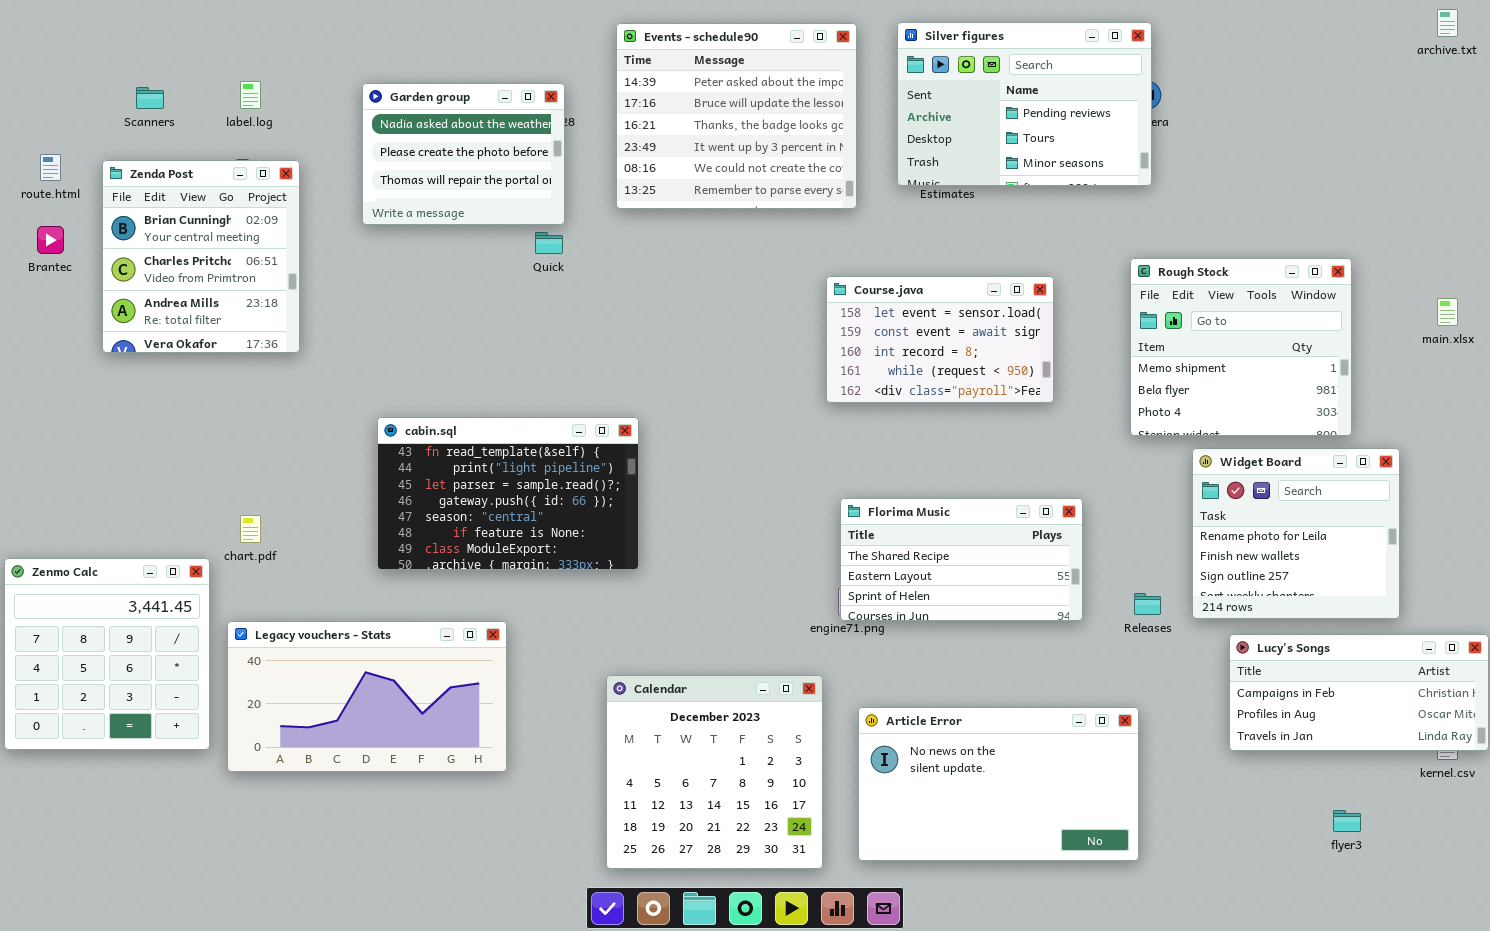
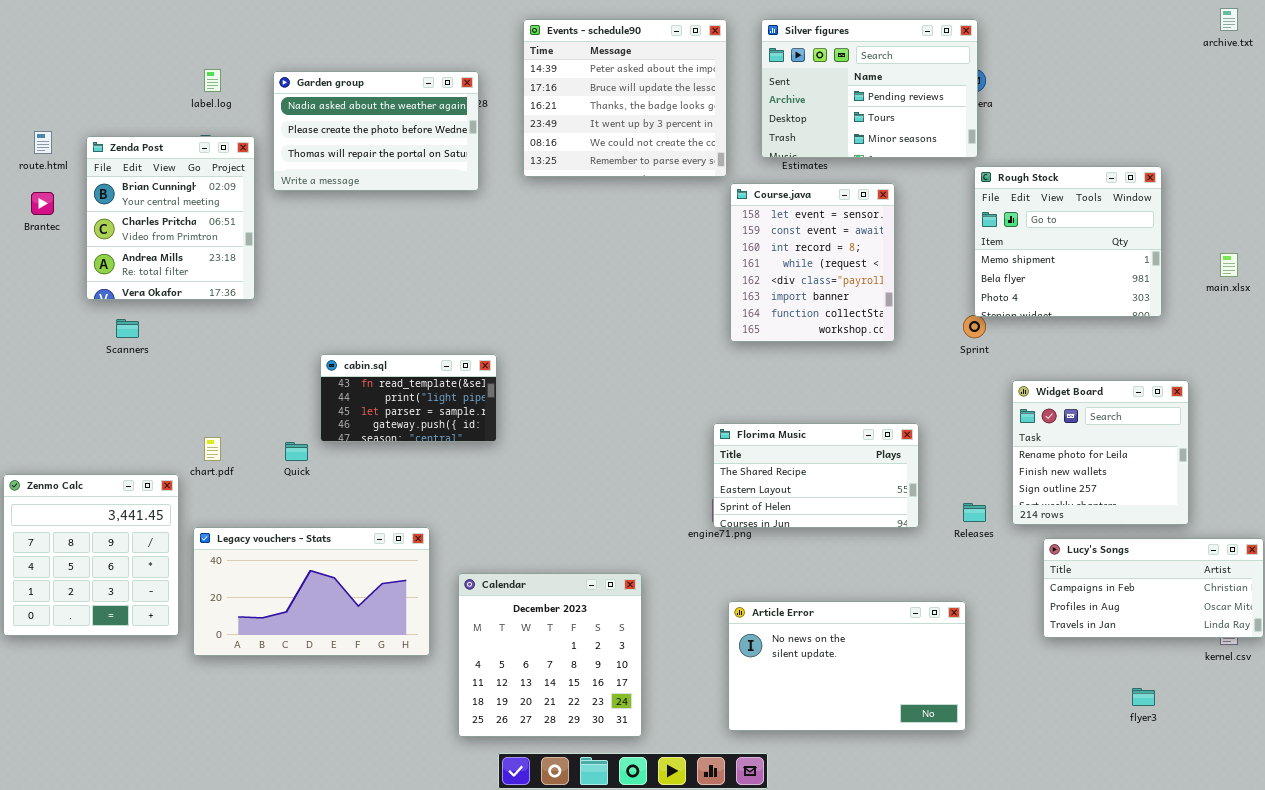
Garden group: [362,83,565,225] -> [273,71,479,191], resized
Scanners: [136,87,164,109] -> [116,319,139,338], moved
Quick: [535,232,563,254] -> [285,442,308,461], moved
Rough Stock: [1130,258,1352,436] -> [974,166,1162,317], moved
Course.java: [826,276,1054,403] -> [730,183,895,342], resized
cabin.sql: [377,417,639,570] -> [320,354,497,442], resized
Calendar: [606,675,823,869] -> [458,573,642,737], moved

